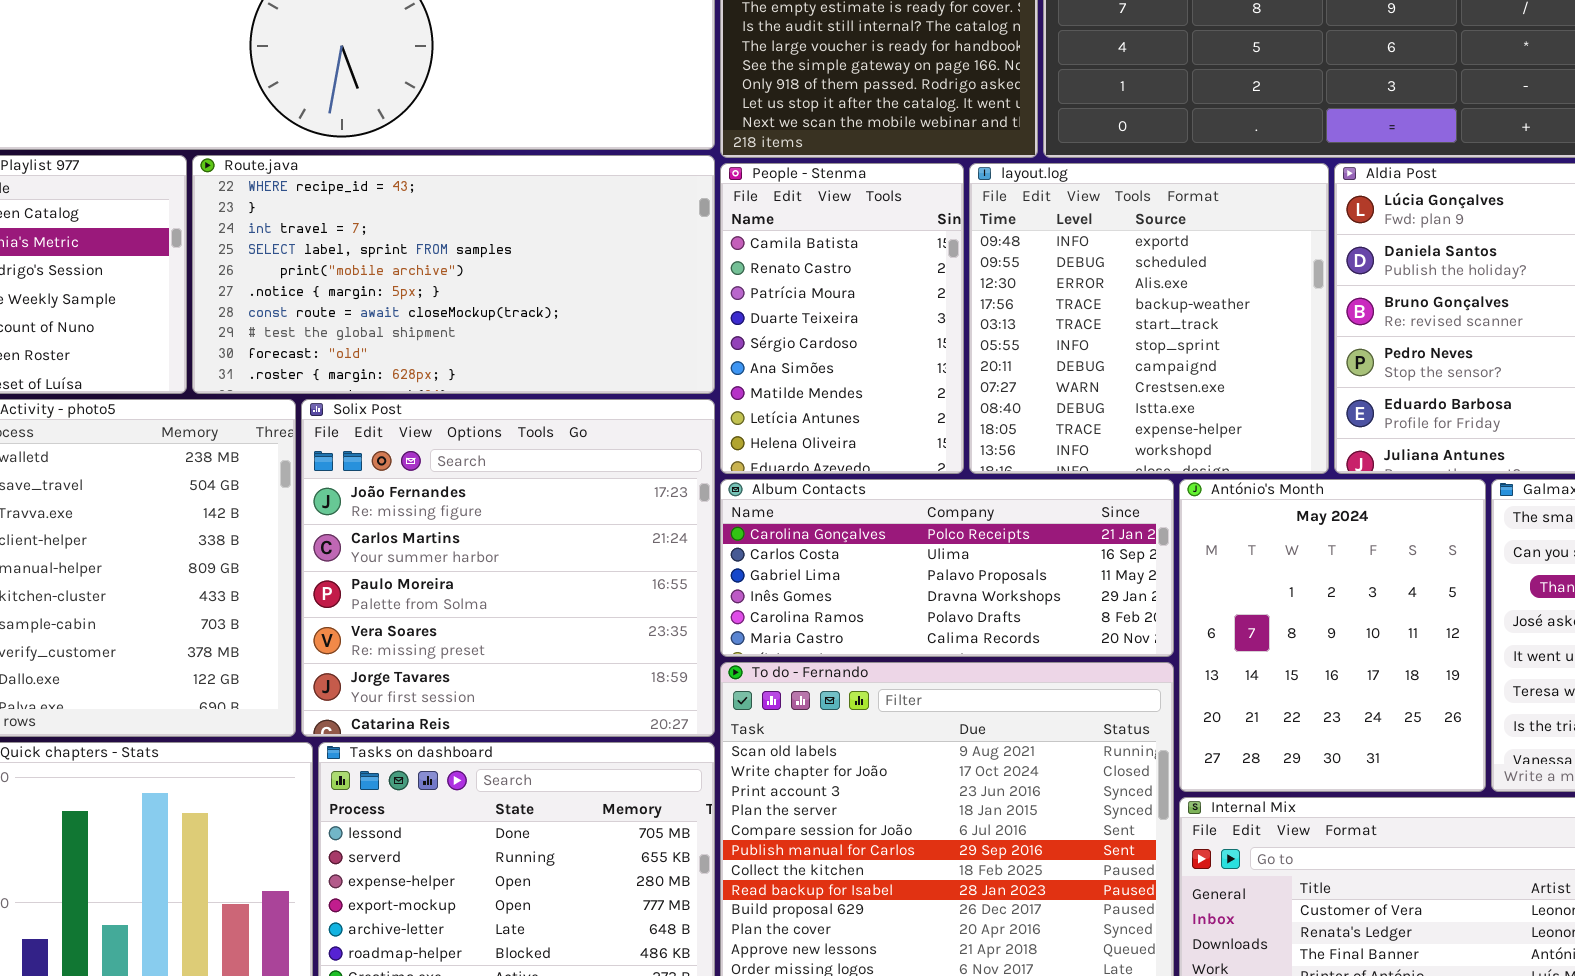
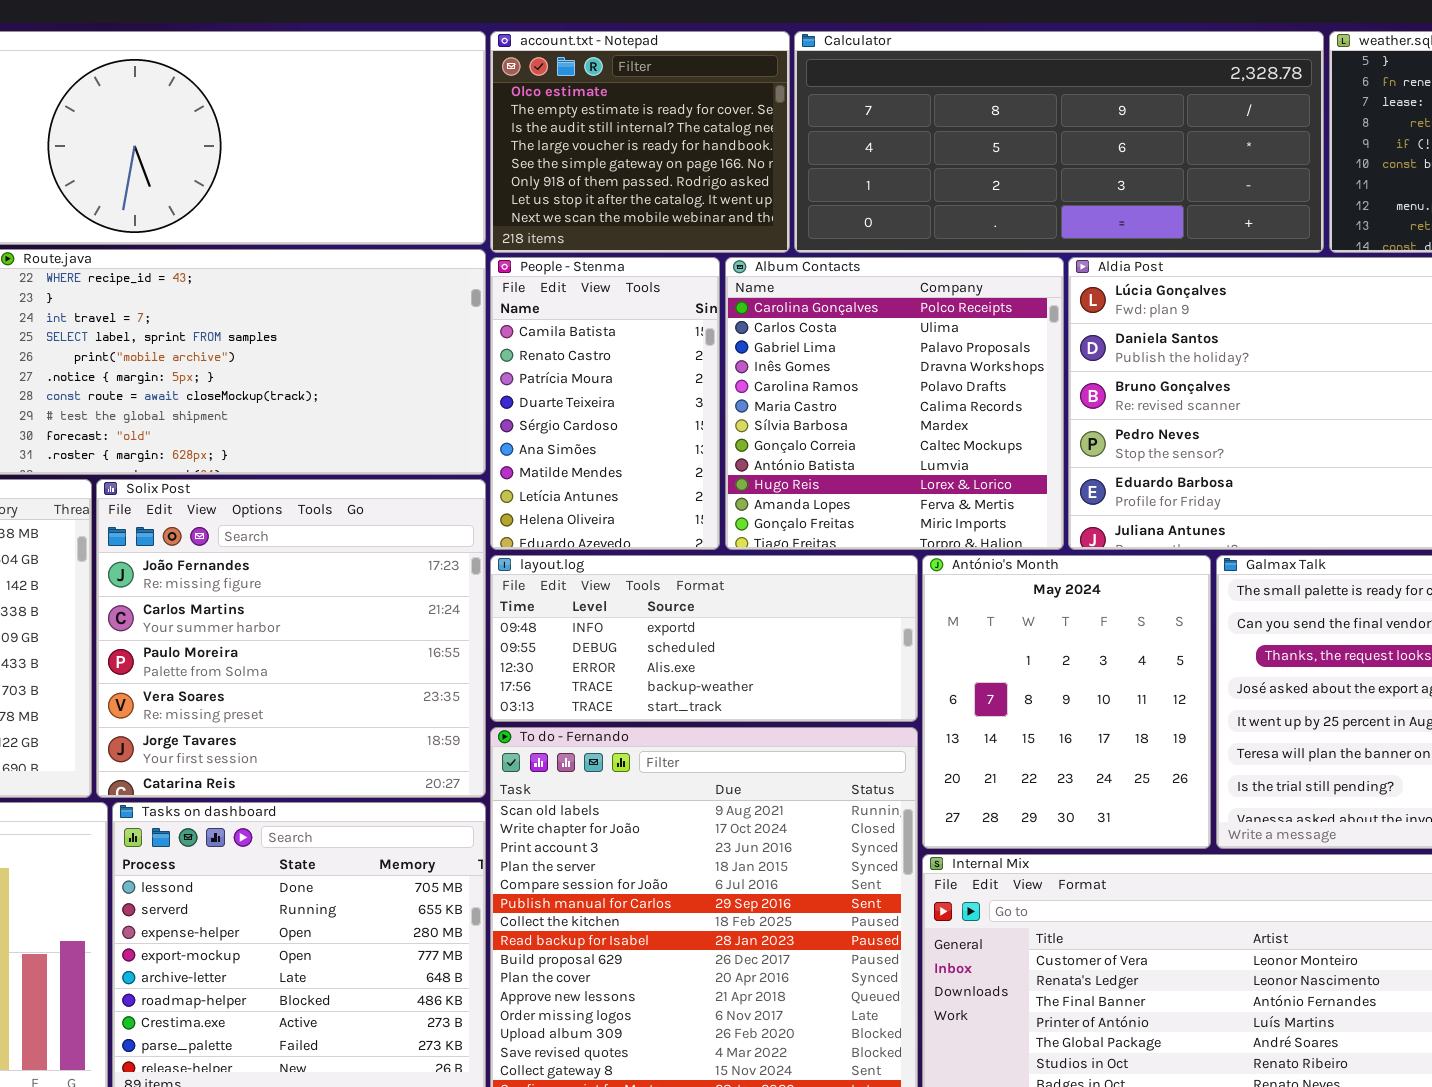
layout.log: [969,163,1329,474] -> [490,555,918,722], moved, resized
Album Contacts: [720,479,1174,657] -> [725,257,1064,550], moved, resized

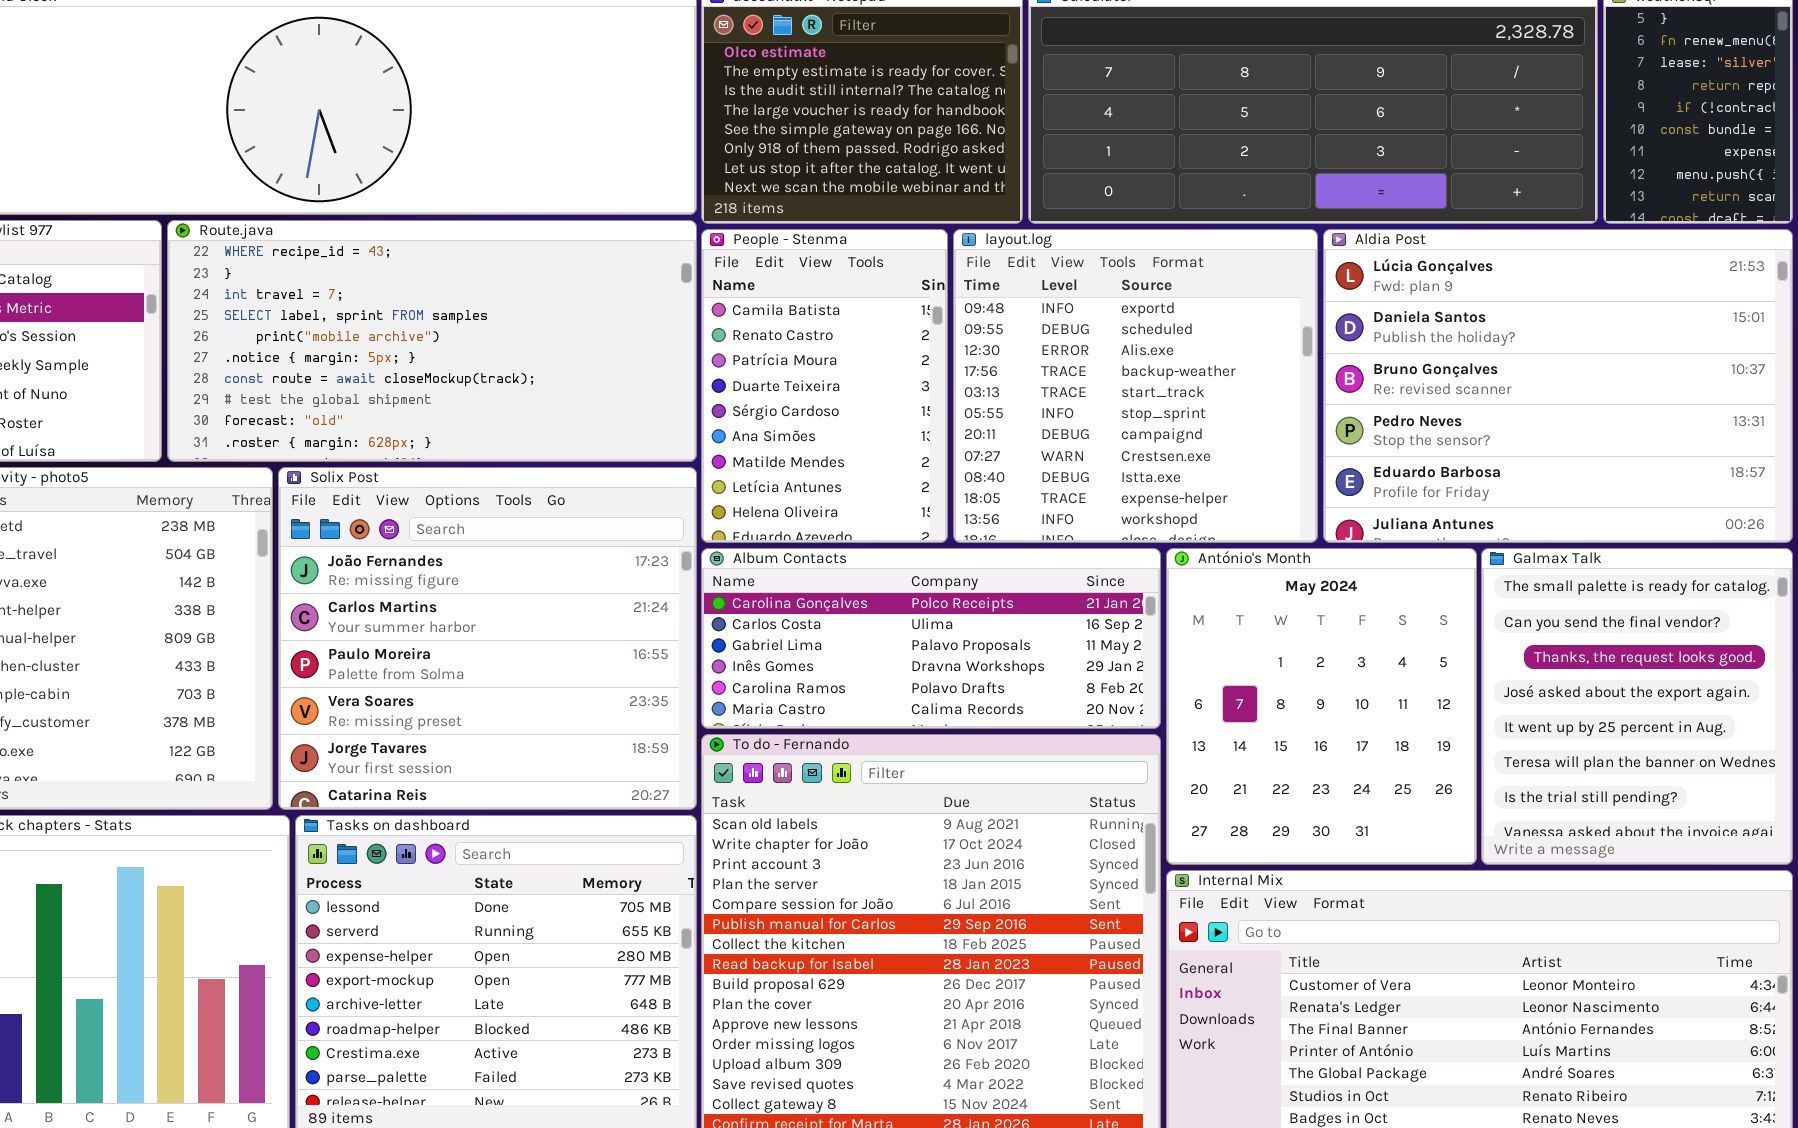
Album Contacts: [725,257,1064,550] -> [701,548,1161,729], moved, resized
layout.log: [490,555,918,722] -> [953,229,1318,543], moved, resized

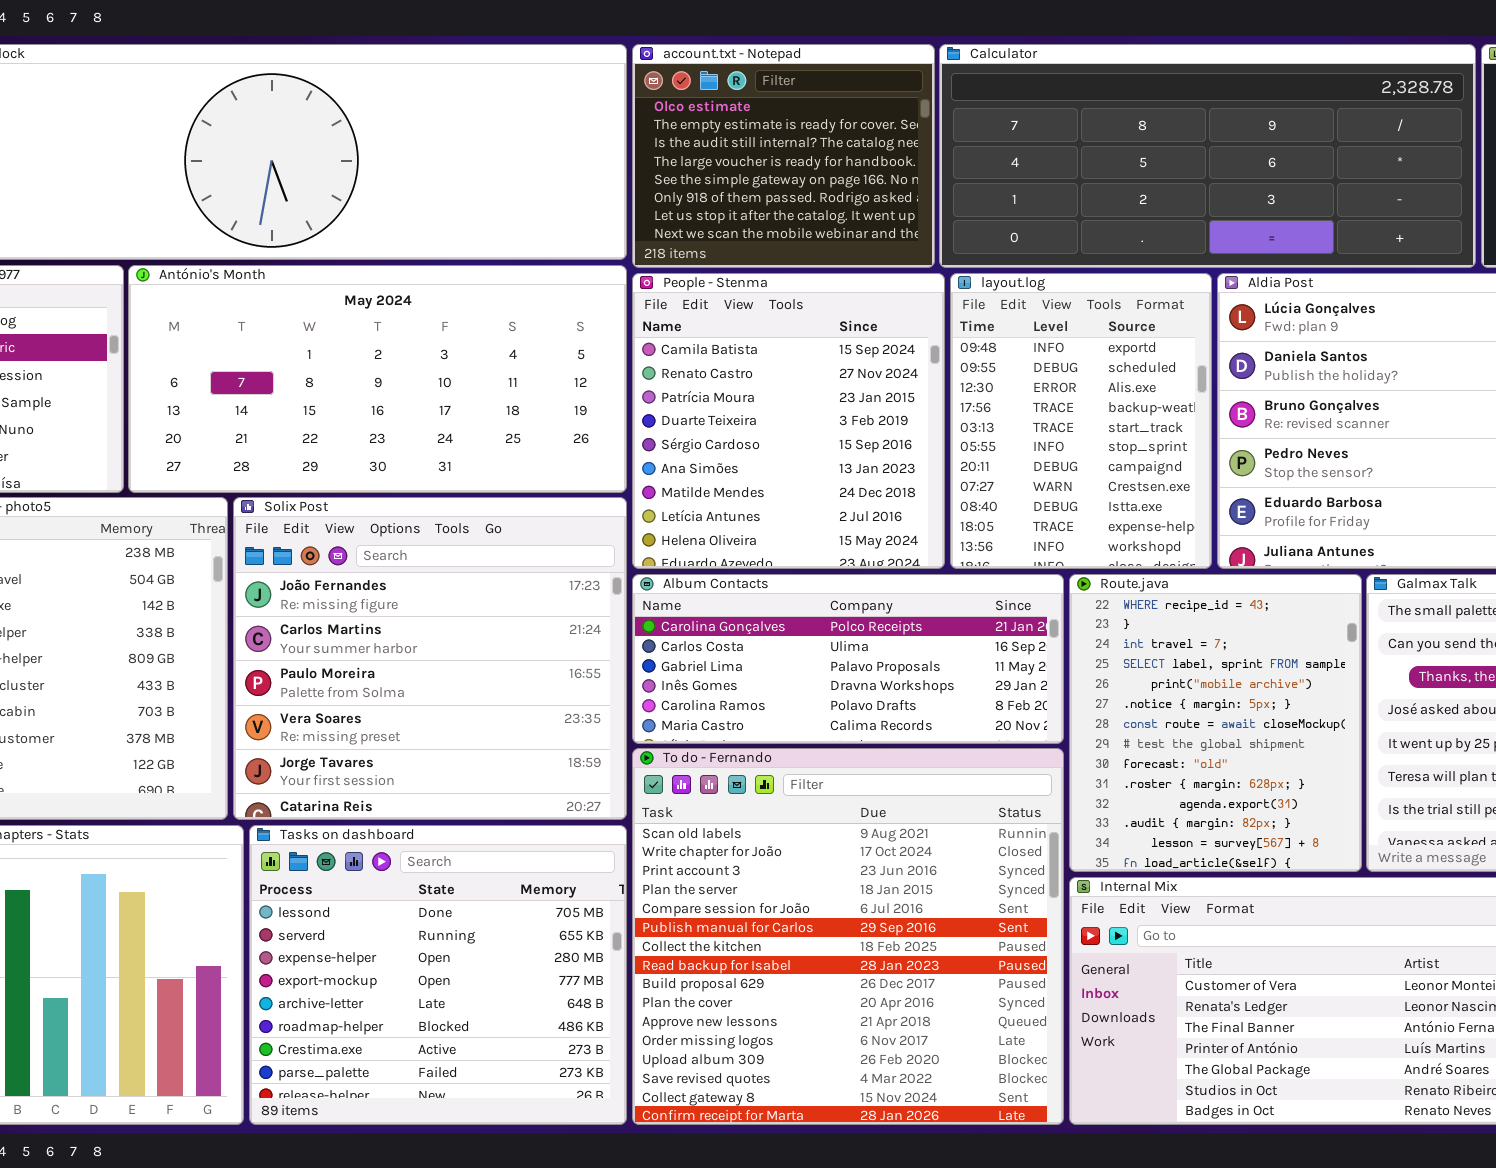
Route.java: [167,220,697,462] -> [1069,574,1362,872], moved, resized
People - Stenma: [701,229,948,543] -> [632,273,945,569], resized
layout.log: [953,229,1318,543] -> [950,273,1212,569], resized
António's Month: [1166,548,1477,865] -> [128,265,627,493], moved, resized

